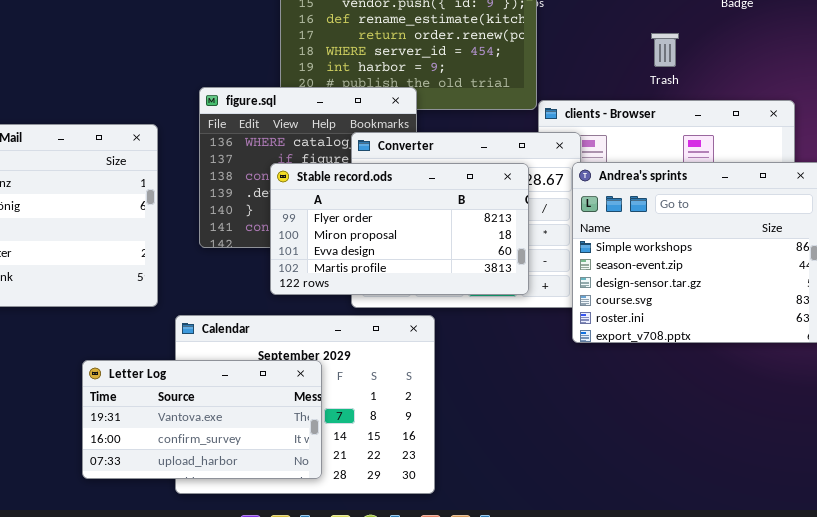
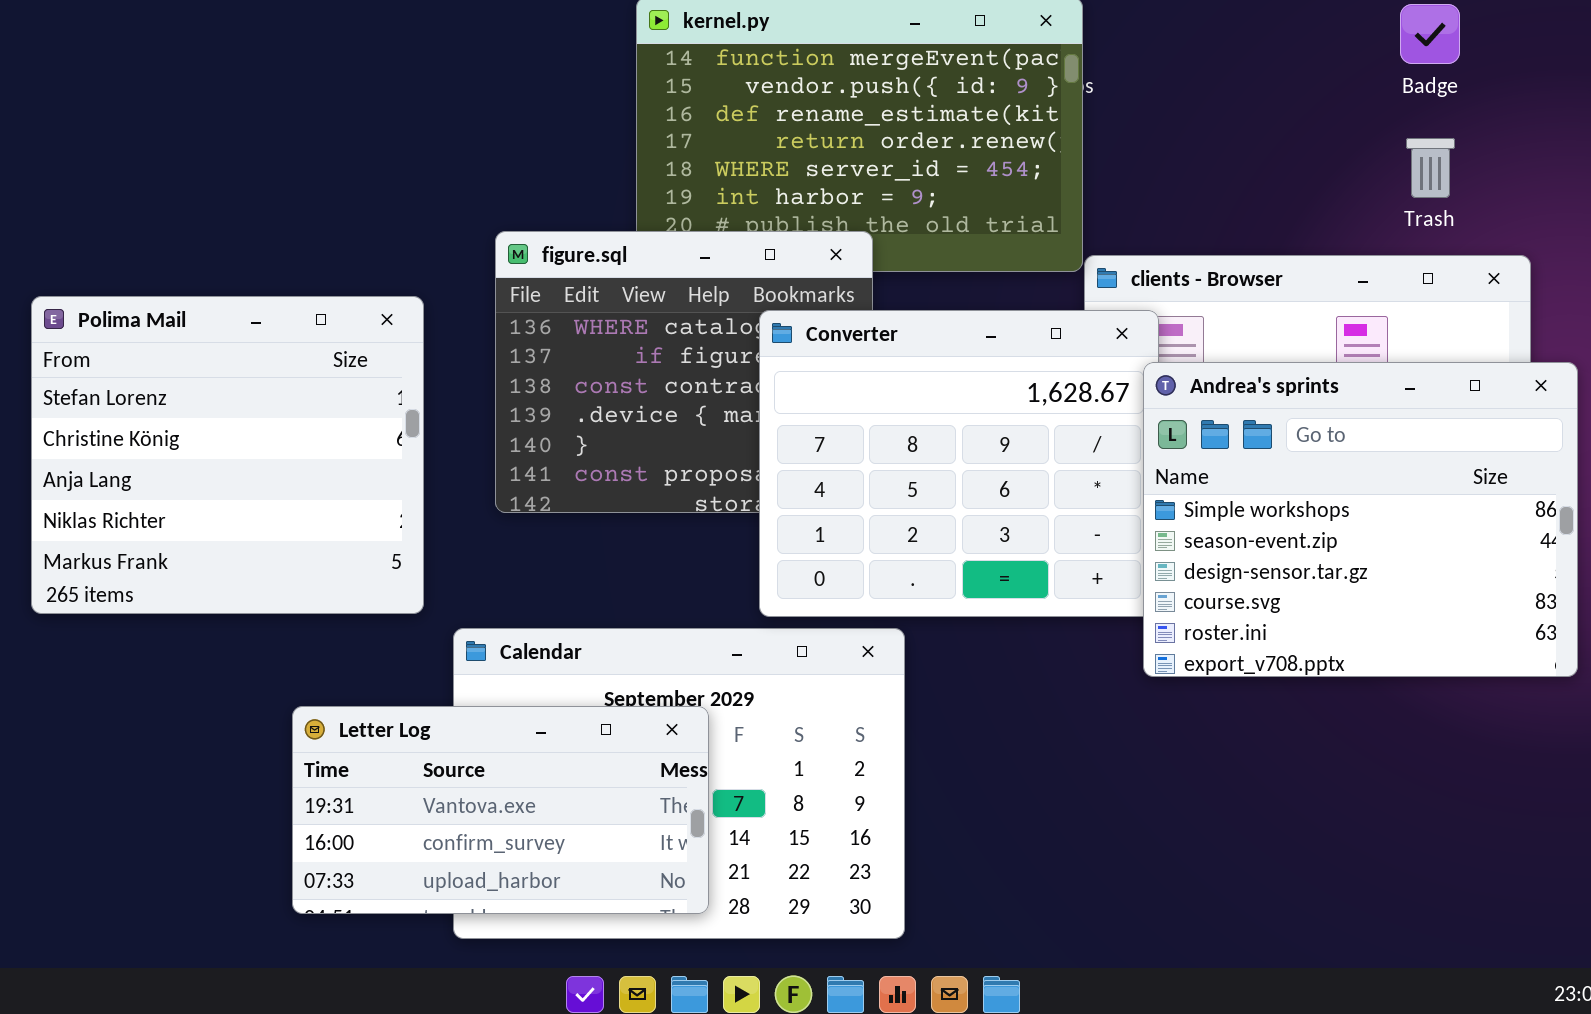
Trash: [651,33,679,67] -> [1406,138,1455,198], moved
Stable record.ods: [270,163,529,295] -> none, closed

